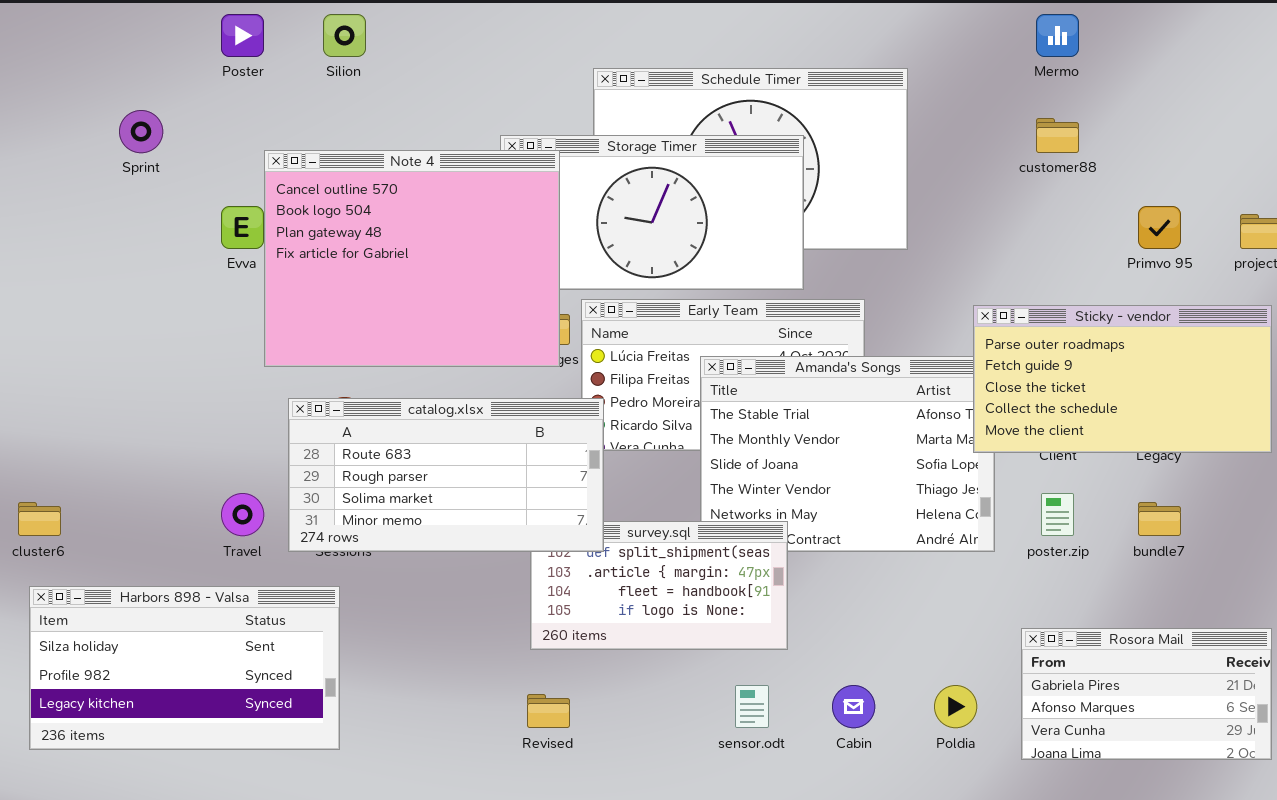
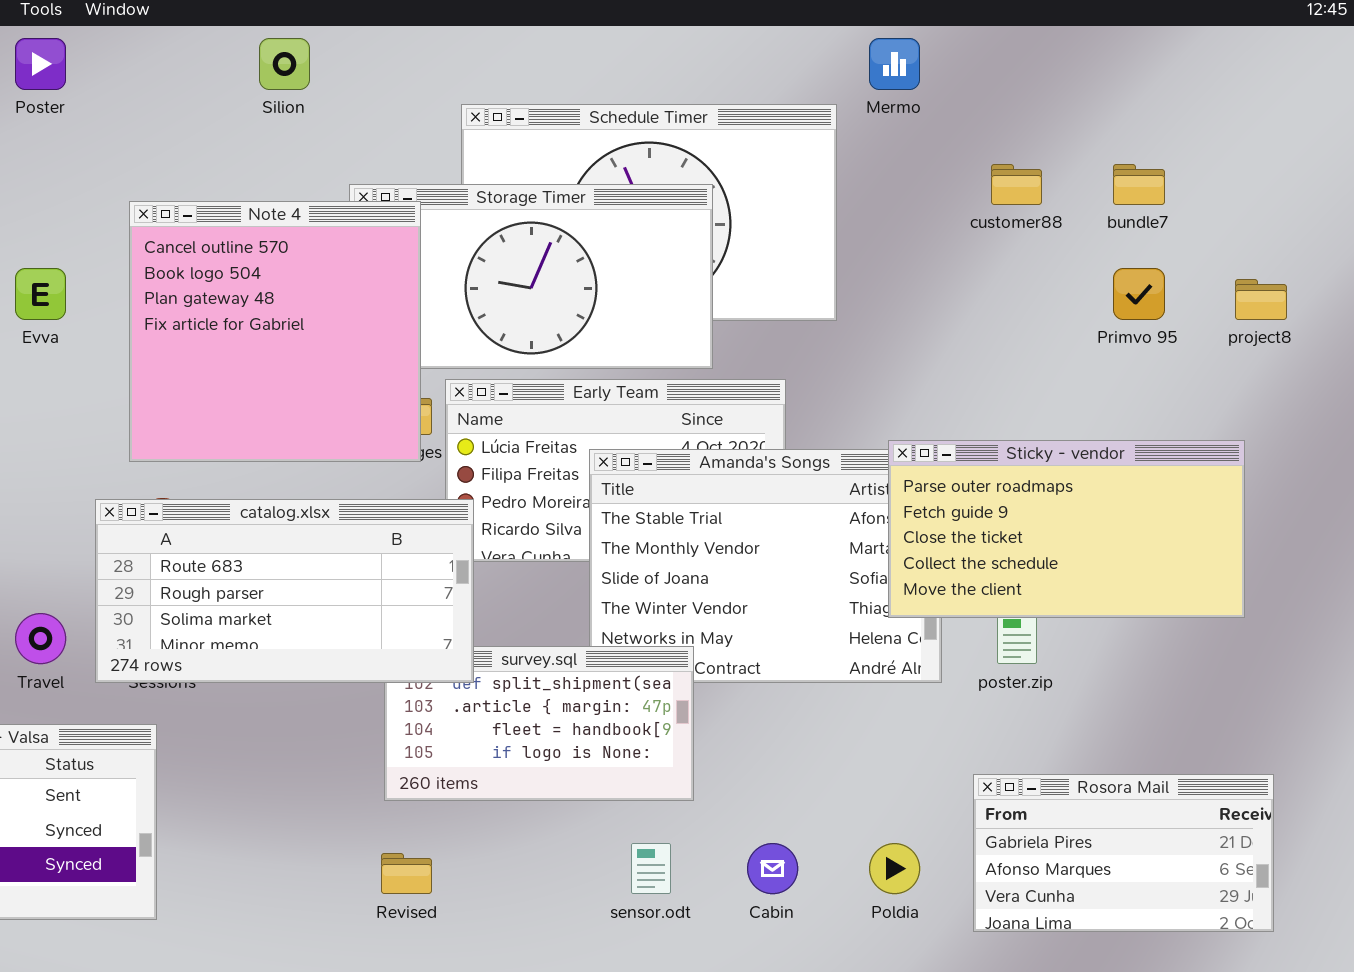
Silion: [323,14,366,57] -> [259,38,310,90], moved
Mermo: [1036,14,1079,57] -> [869,38,920,90], moved
Note 4: [264,150,560,367] -> [129,201,421,462], resized
Sticky - vendor: [973,305,1272,453] -> [888,440,1245,618], moved
bundle7: [1138,502,1181,536] -> [1113,164,1165,205], moved

